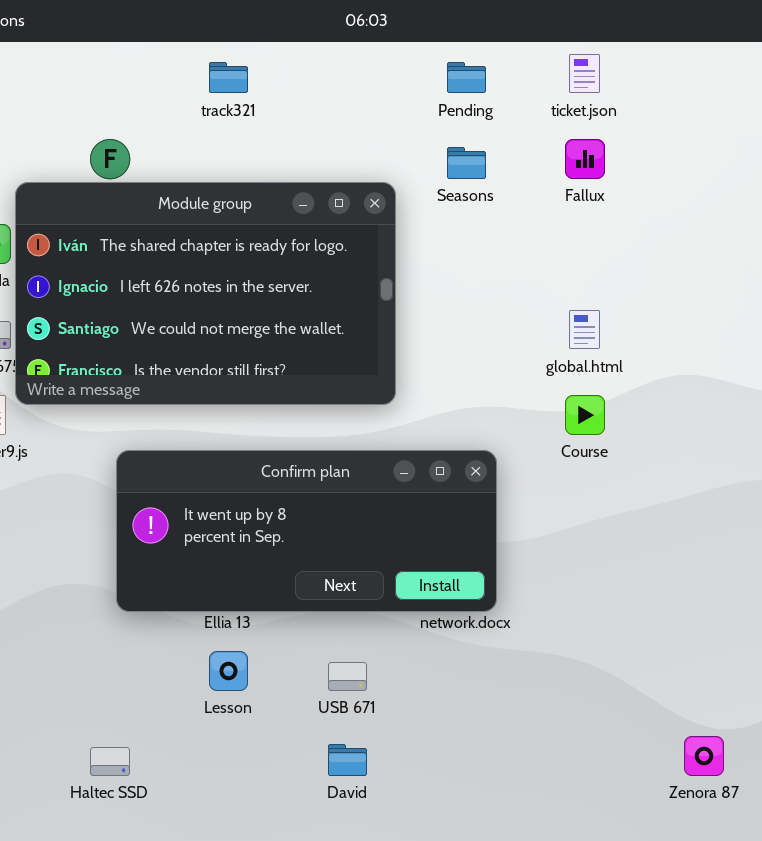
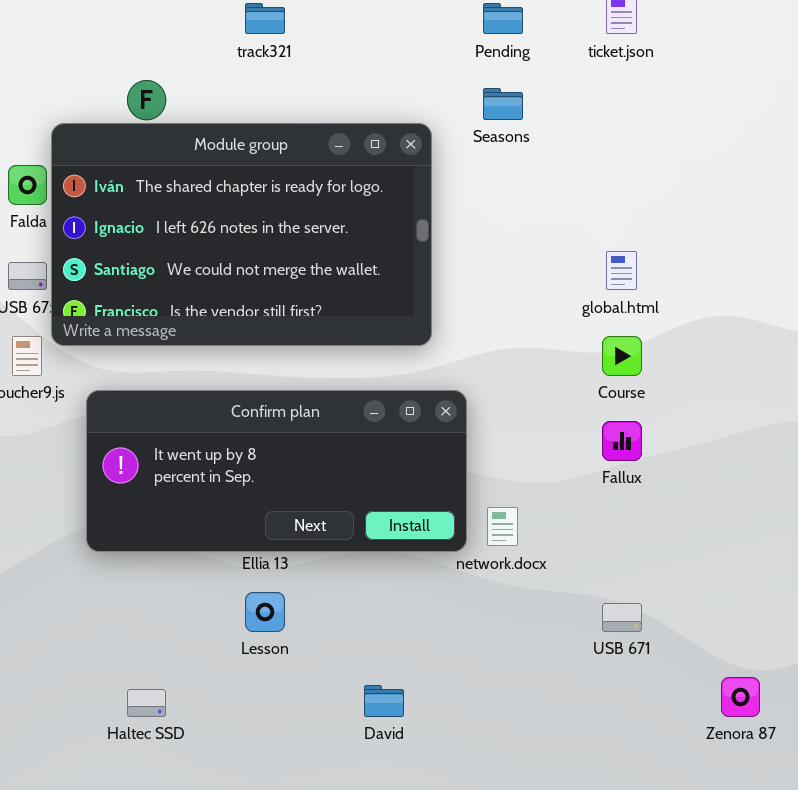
Fallux: [565,139,605,179] -> [602,421,642,461], moved
Confirm plan: [116,450,497,612] -> [86,390,467,552], moved
USB 671: [328,662,367,691] -> [602,603,642,632], moved

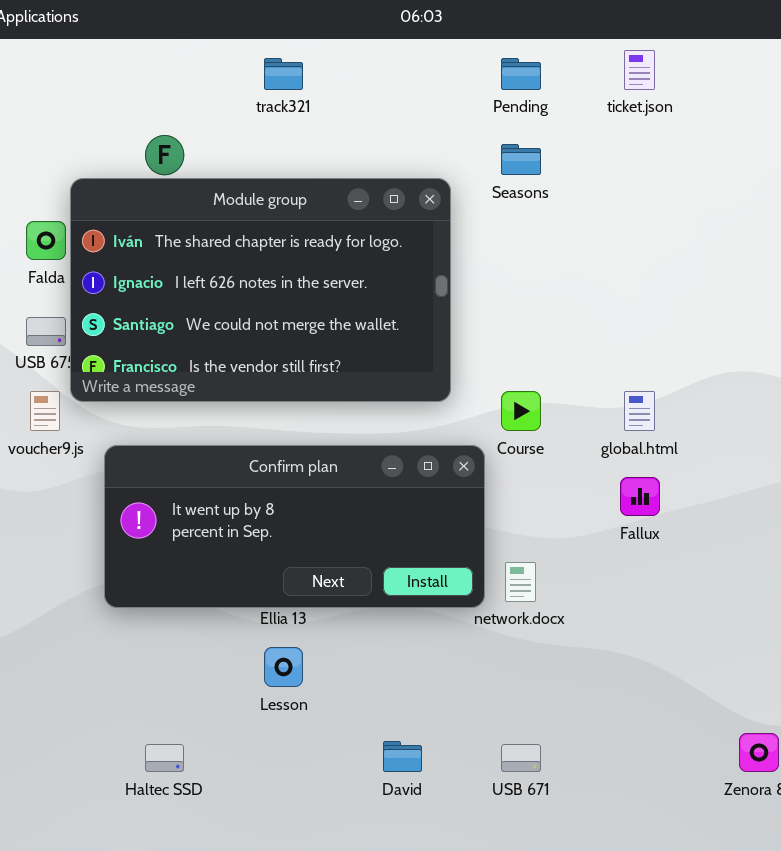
global.html: [606,251,637,290] -> [624,391,655,431], moved
Course: [602,336,642,376] -> [501,391,541,431], moved
USB 671: [602,603,642,632] -> [501,744,541,772], moved

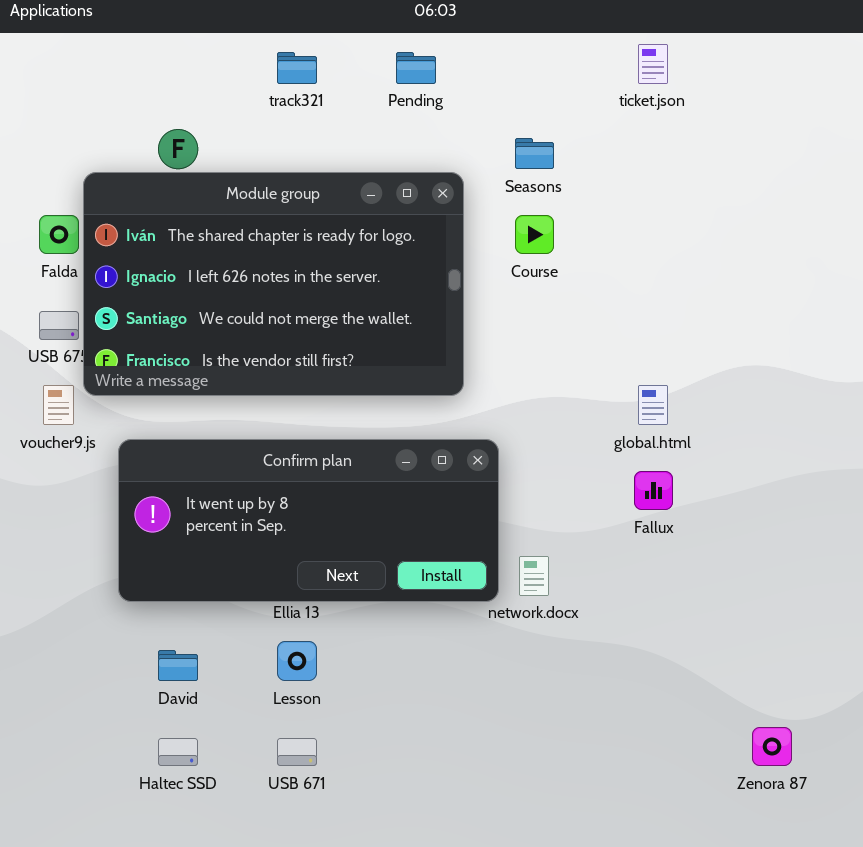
Pending: [501,58,541,90] -> [396,52,436,84], moved
Course: [501,391,541,431] -> [515,215,554,254], moved
David: [383,741,422,772] -> [158,650,198,681], moved
USB 671: [501,744,541,772] -> [277,738,317,766], moved

